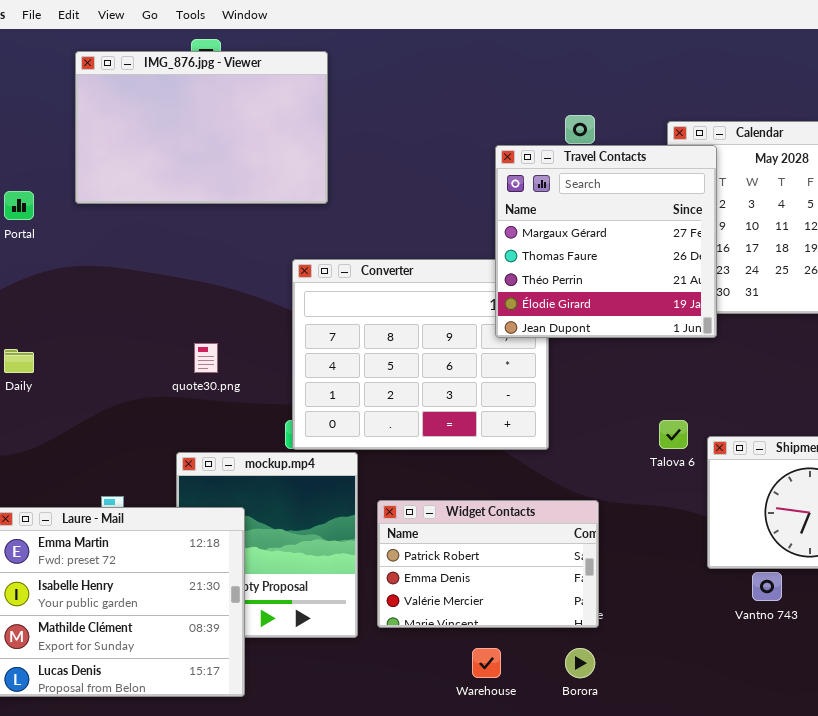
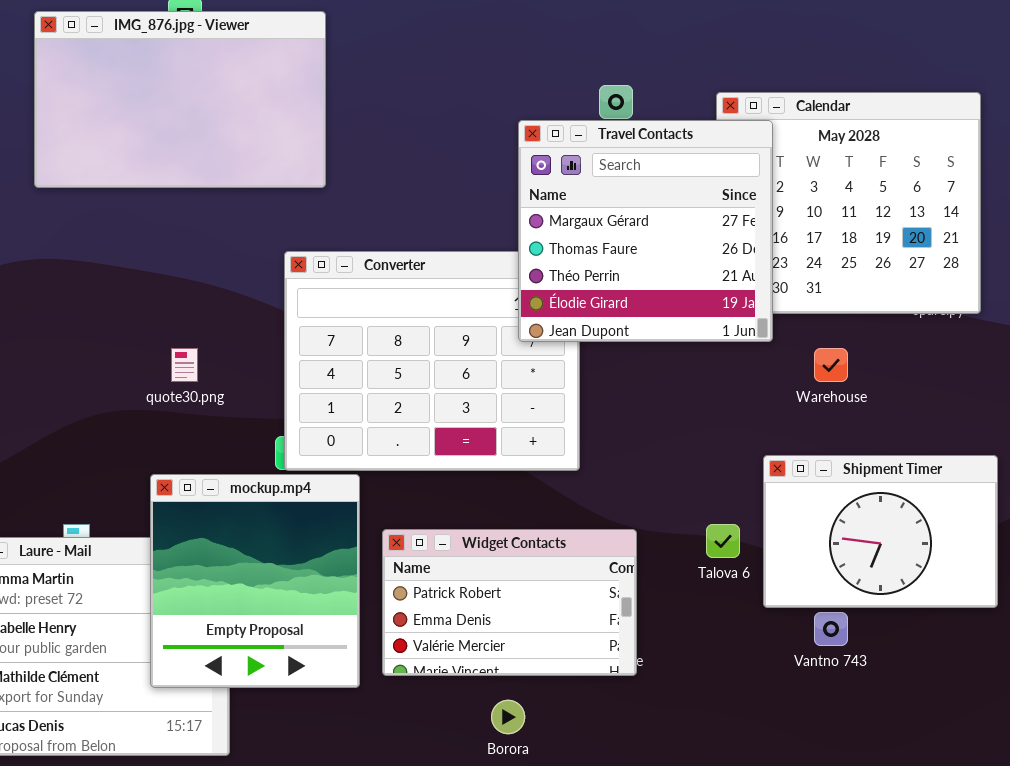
Talova 6: [659,420,688,449] -> [706,524,740,558], moved
mockup.mp4: [176,452,358,638] -> [150,474,360,688], raised
Warehouse: [472,648,501,678] -> [814,348,848,382], moved
Borora: [565,648,595,678] -> [491,700,525,734], moved

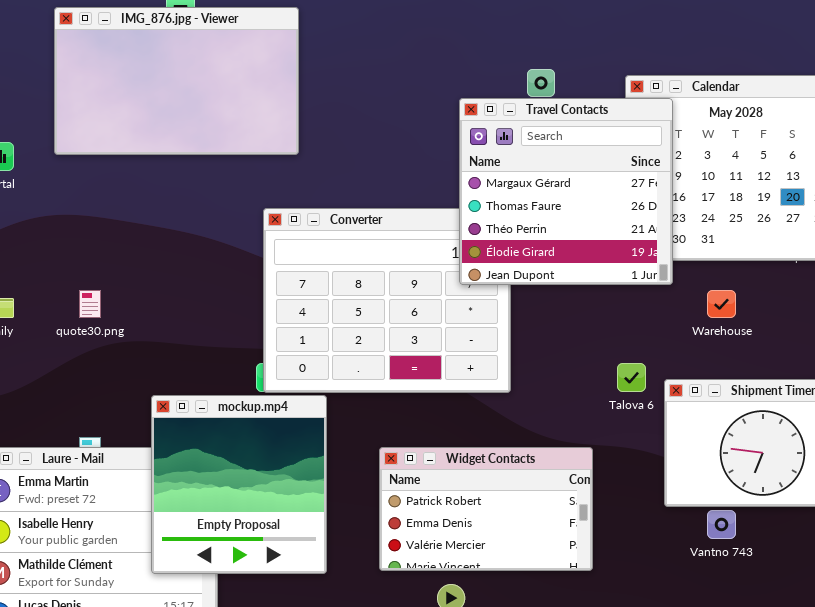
quote30.png: [171,348,198,382] -> [79,290,101,318], moved
Talova 6: [706,524,740,558] -> [617,363,646,392], moved
Widget Contacts: [382,529,637,676] -> [379,447,593,571], moved

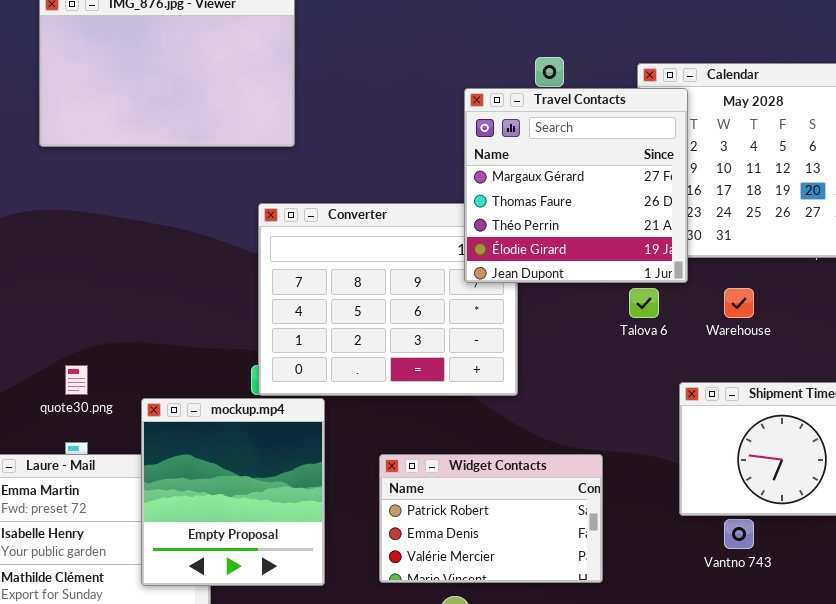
quote30.png: [79,290,101,318] -> [65,365,88,395], moved
Talova 6: [617,363,646,392] -> [629,288,659,318], moved

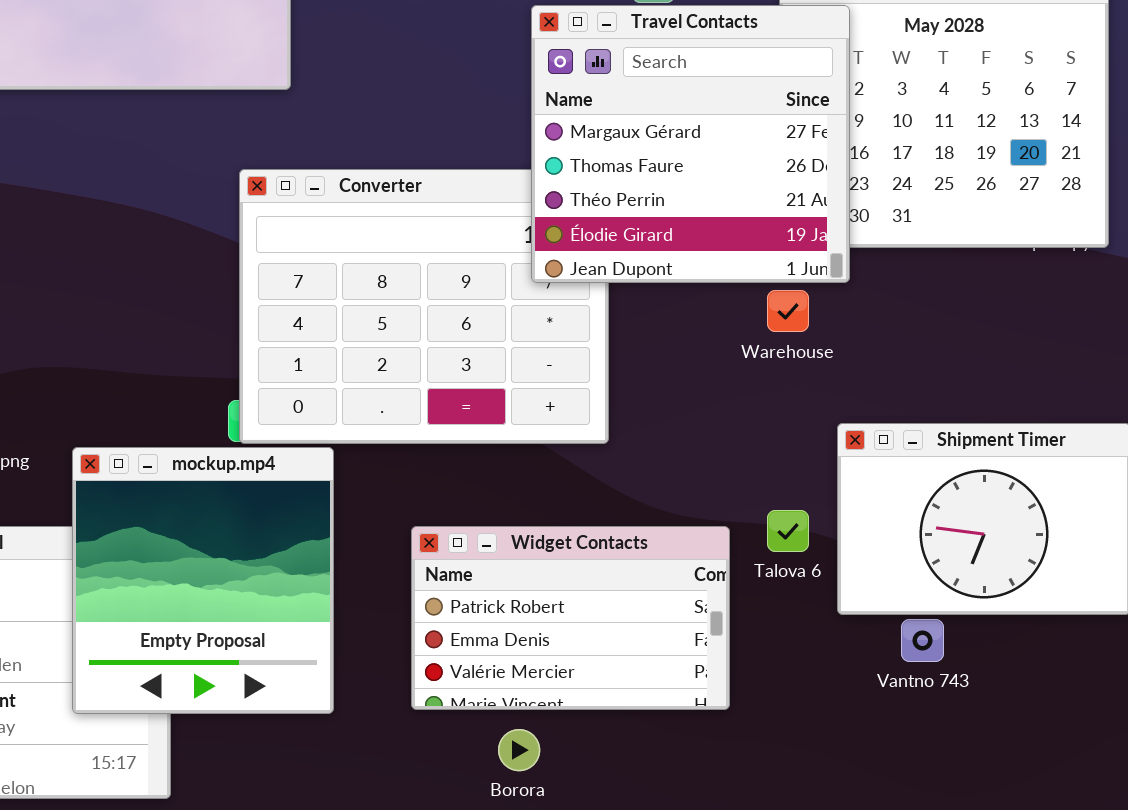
Talova 6: [629,288,659,318] -> [767,510,809,552], moved
Warehouse: [724,288,754,318] -> [767,290,809,332], moved

